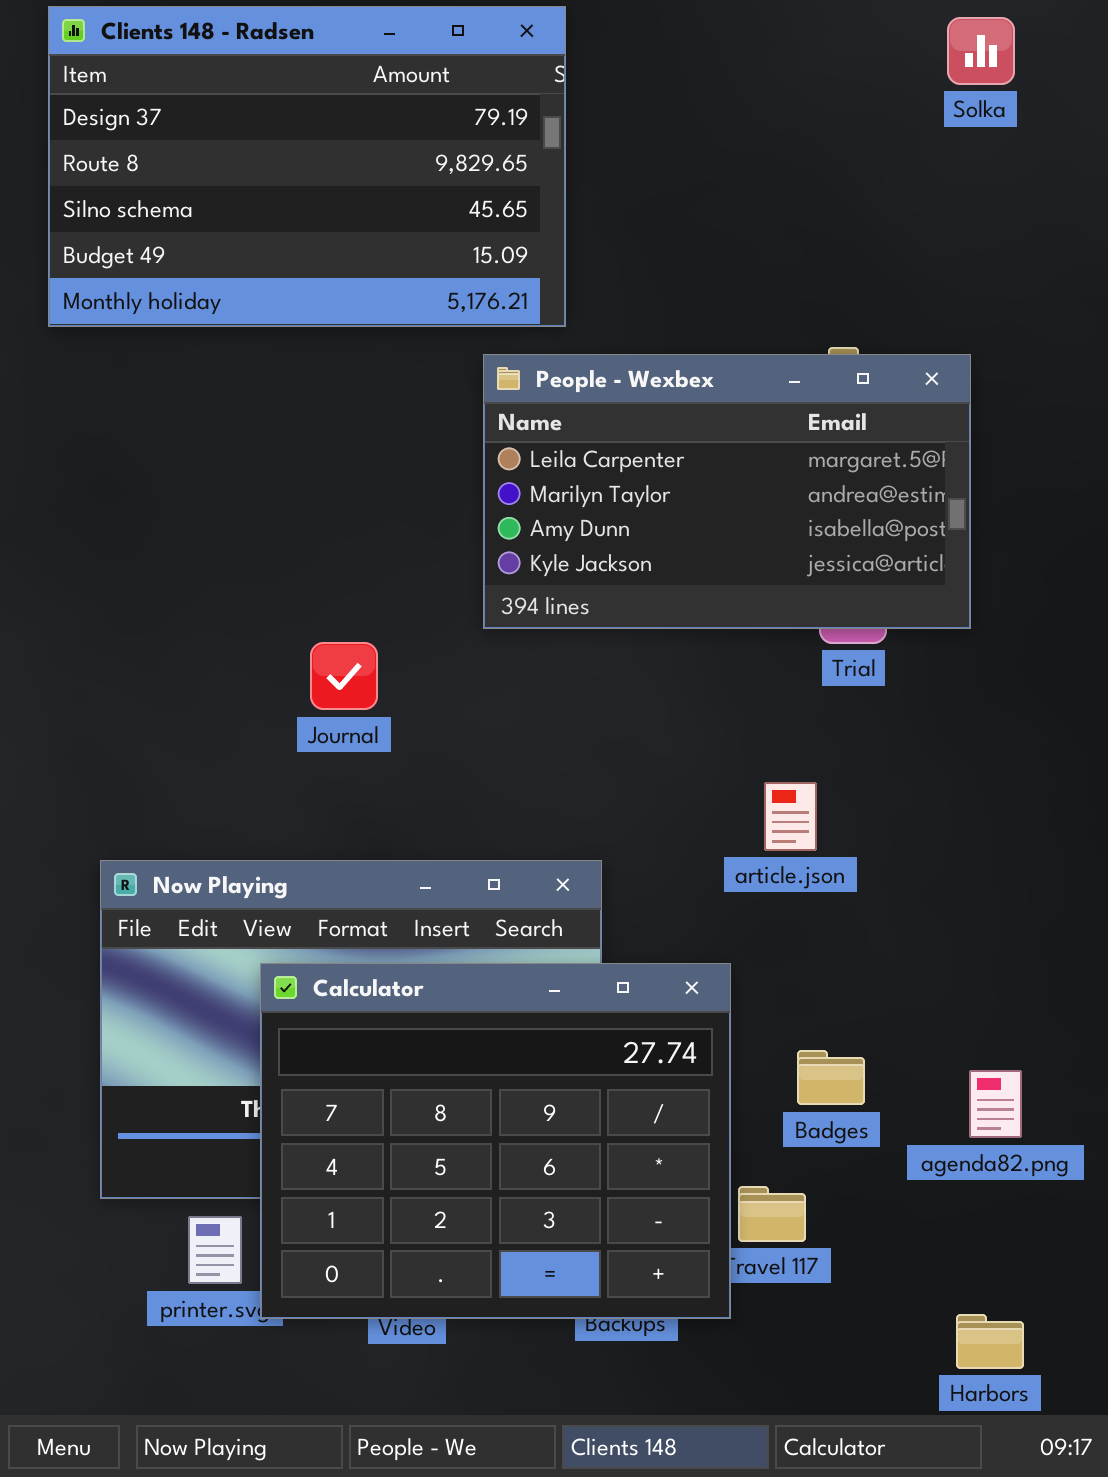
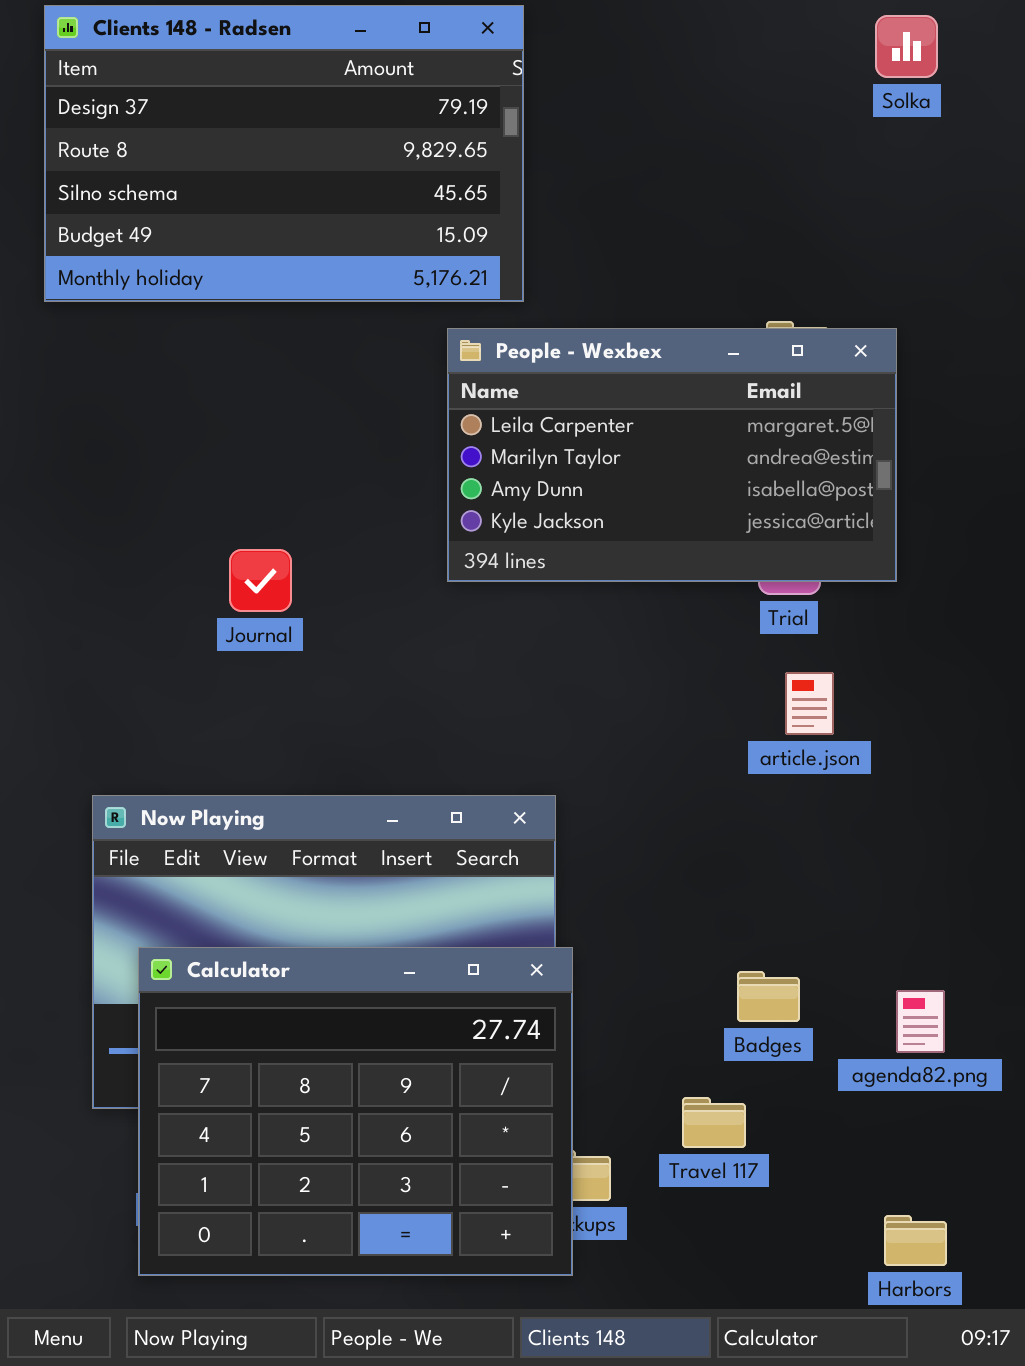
Journal: [310,642,378,710] -> [229,549,292,612], moved
article.json: [764,782,817,851] -> [785,672,834,735], moved
Calculator: [260,963,731,1319] -> [138,947,573,1276], moved

